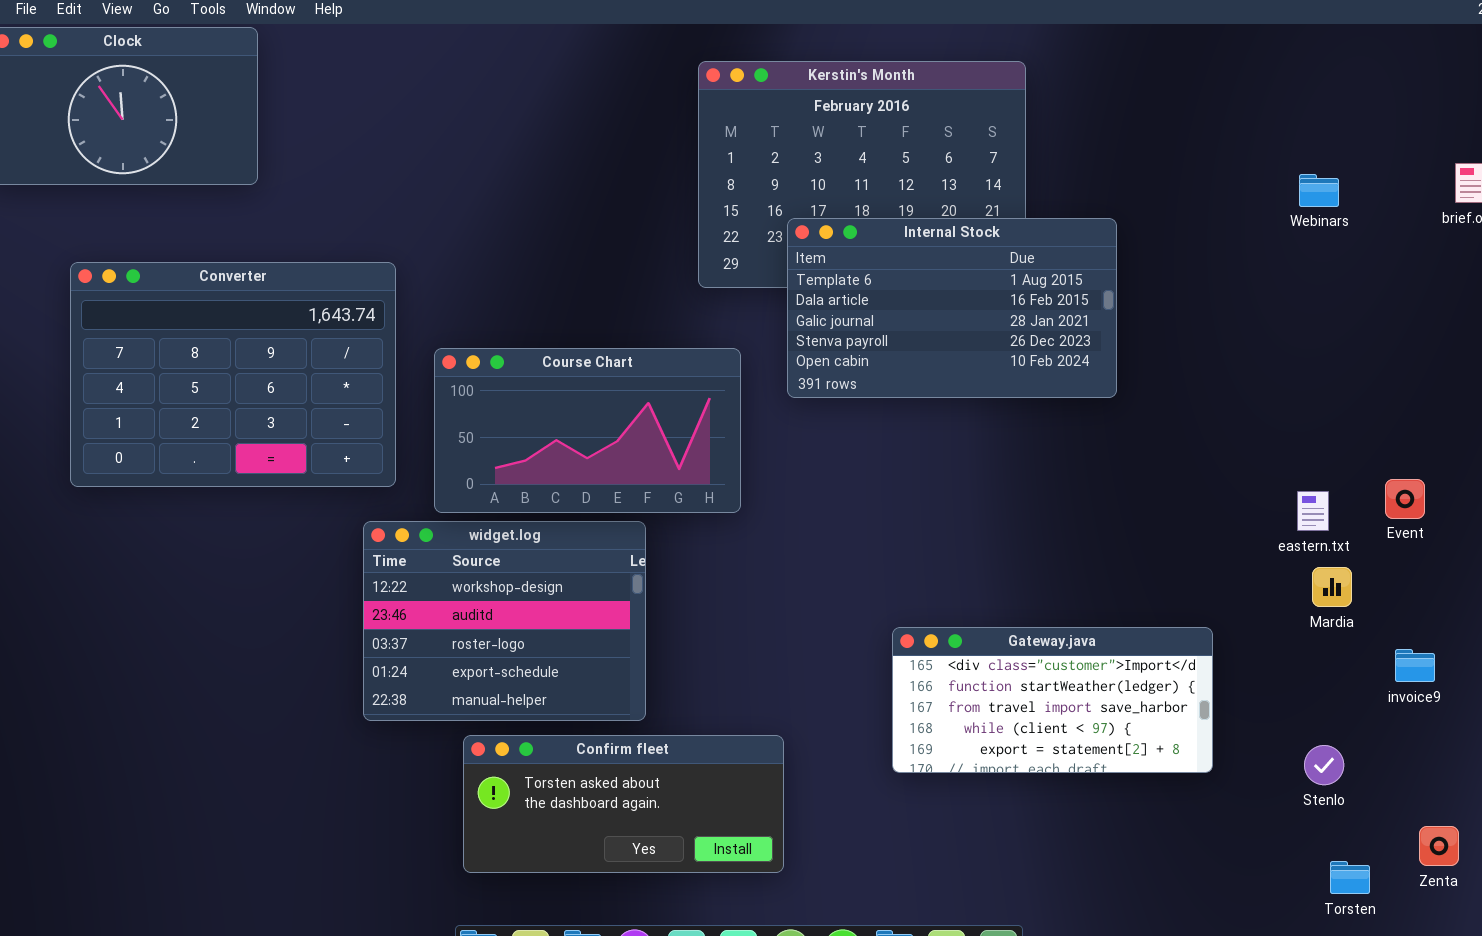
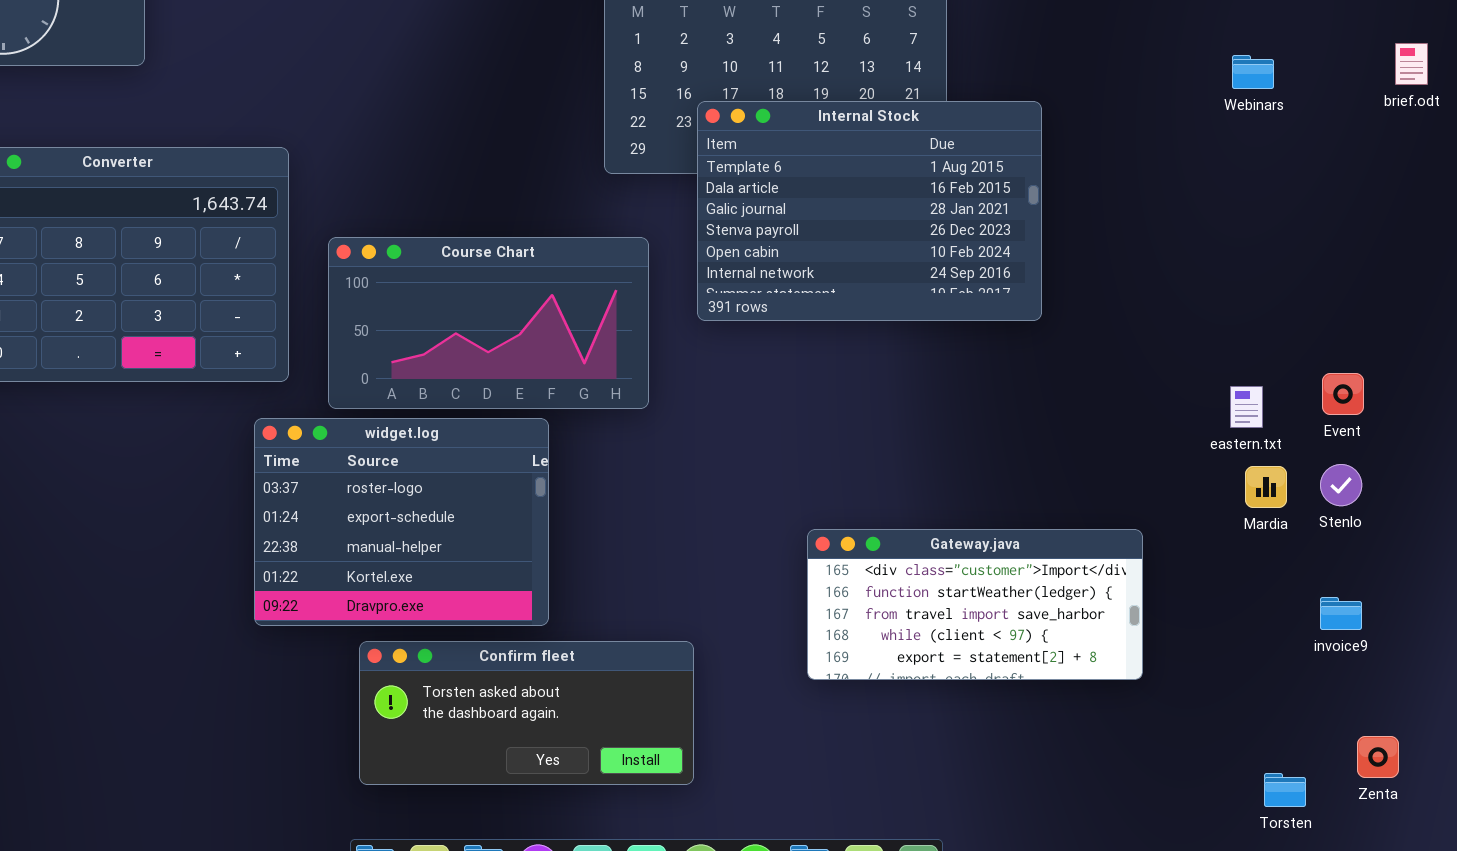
Internal Stock: [787,218,1117,398] -> [697,101,1042,321], resized
widget.log: [363,521,646,721] -> [254,418,549,626], scrolled down 2 rows
invoice9: [1395,649,1435,682] -> [1320,597,1362,630], moved
Stenlo: [1304,745,1344,785] -> [1320,464,1362,506], moved

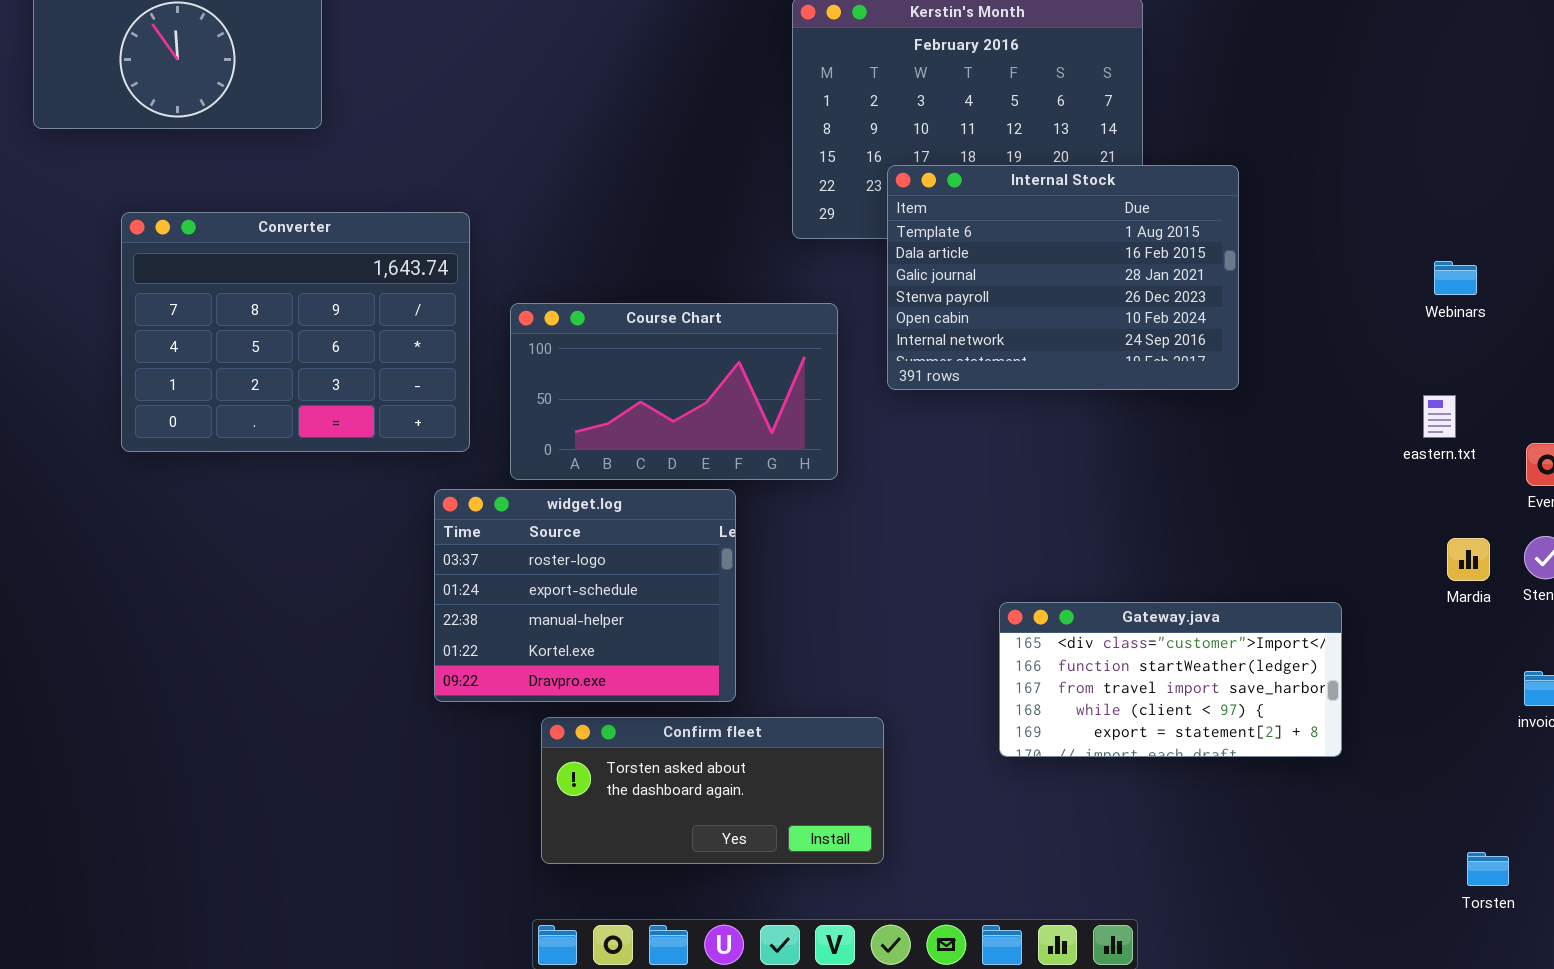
Webinars: [1232,55,1274,89] -> [1434,261,1477,295], moved
eastern.txt: [1230,386,1263,428] -> [1423,395,1456,438], moved

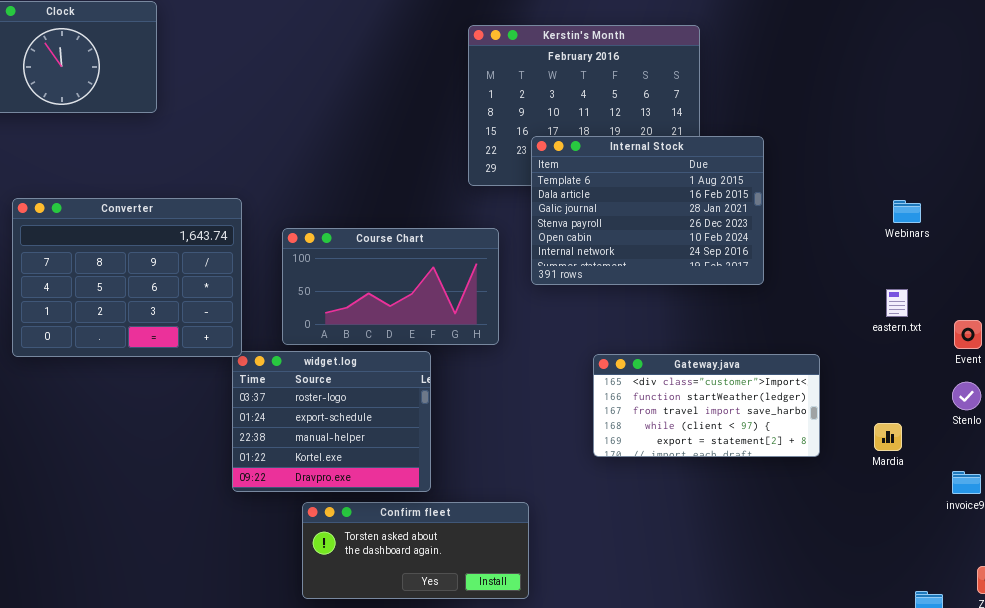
Converter: [121,212,470,452] -> [12,198,242,357], moved
Mardia: [1447,538,1490,581] -> [874,423,902,451], moved
Gateway.java: [999,602,1342,757] -> [593,354,820,457], moved

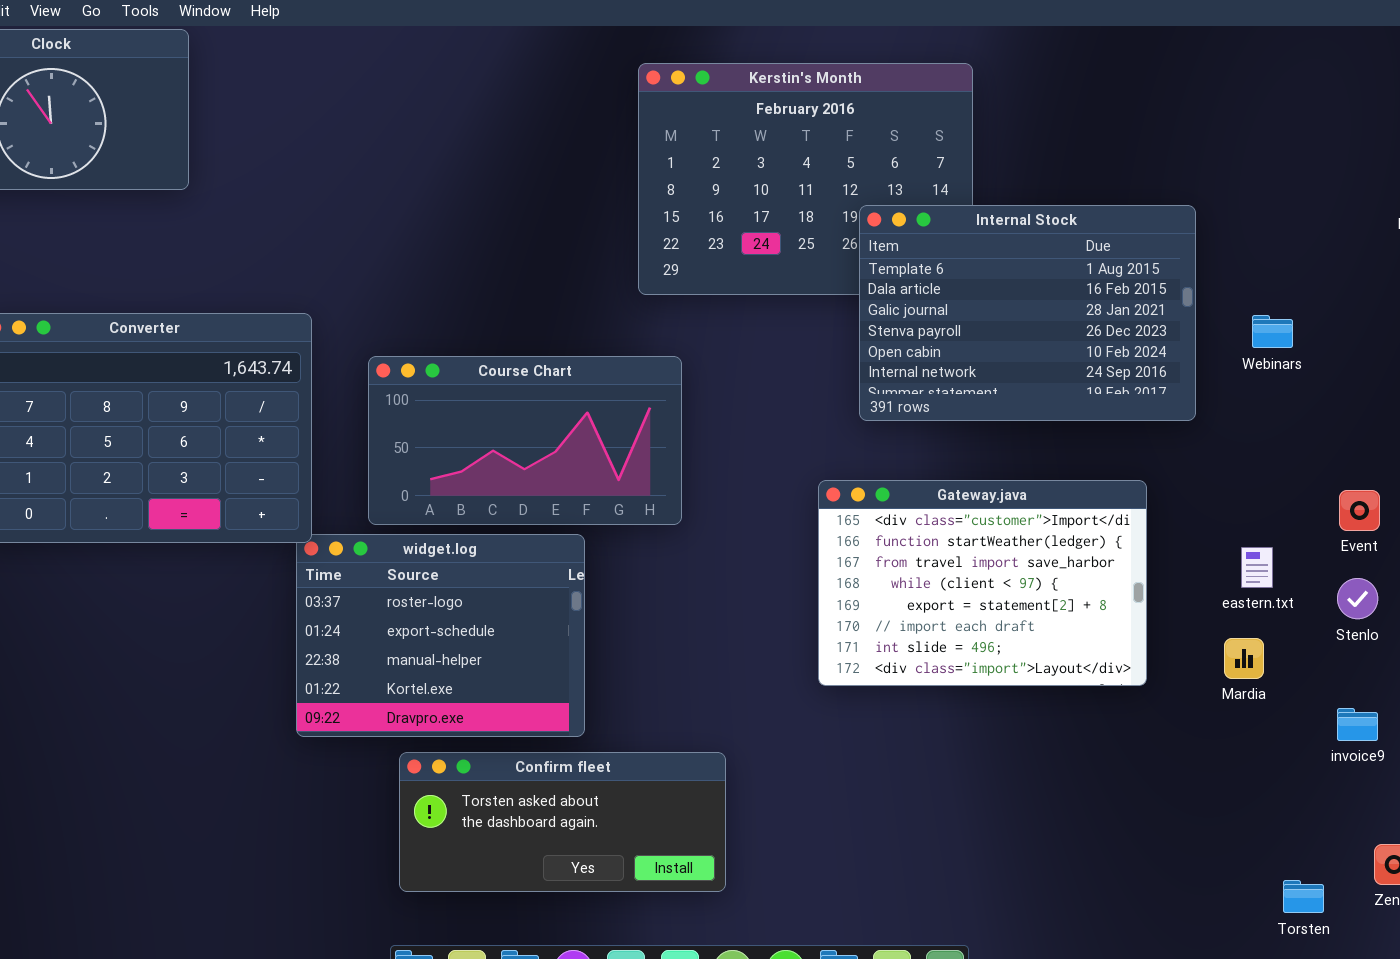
Internal Stock: [531,136,764,285] -> [859,205,1196,421], moved
eastern.txt: [886,289,908,317] -> [1241,547,1273,588], moved
Gateway.java: [593,354,820,457] -> [818,480,1147,686], resized

